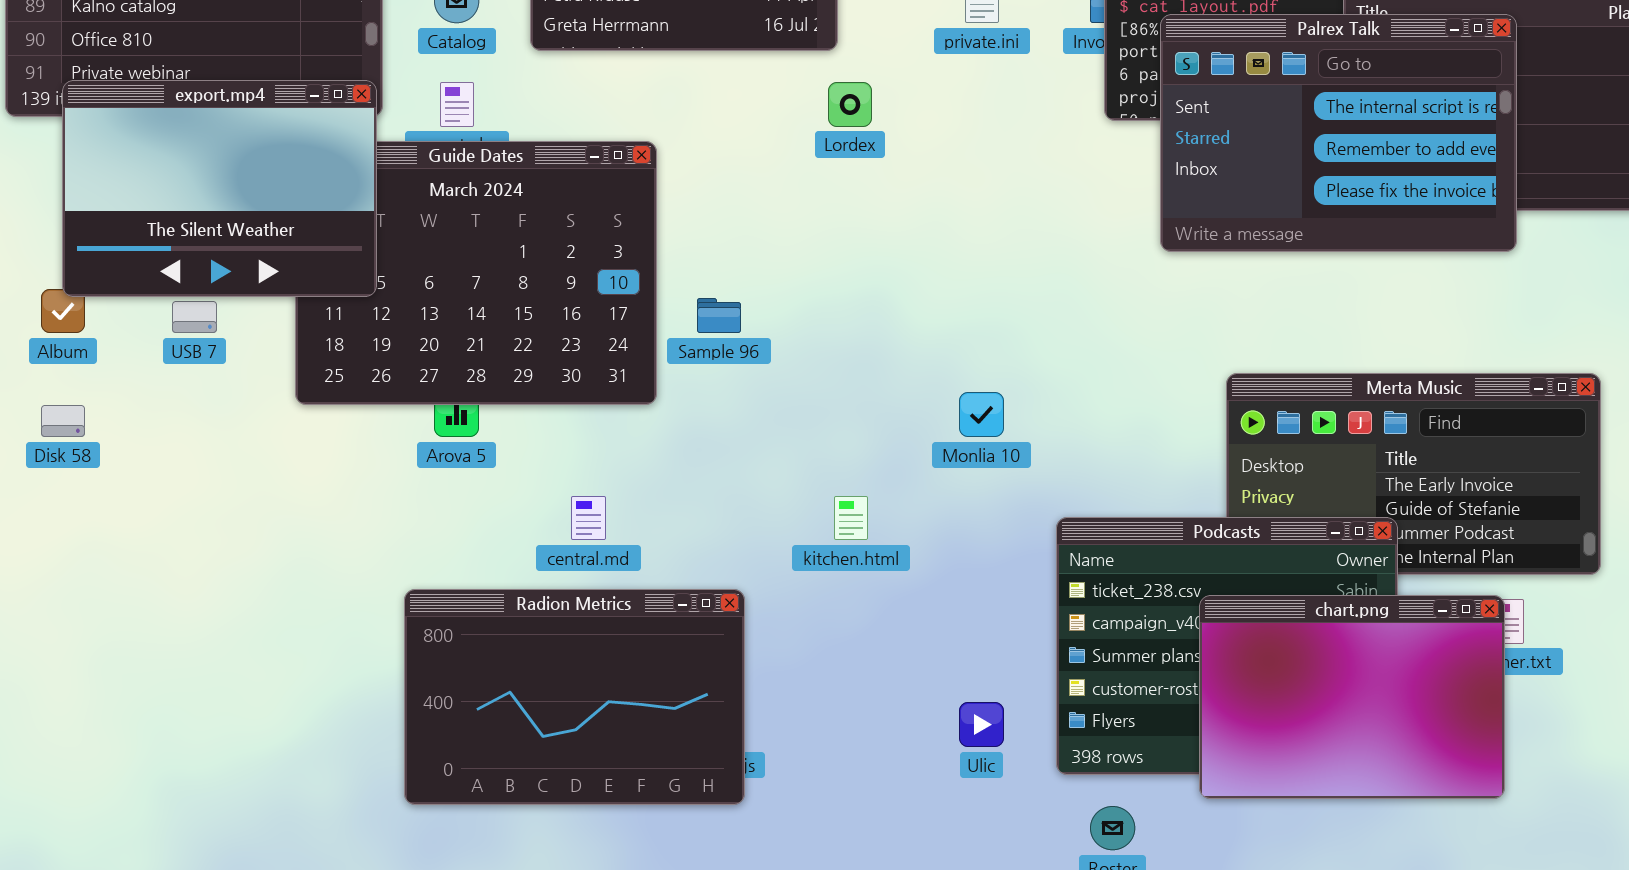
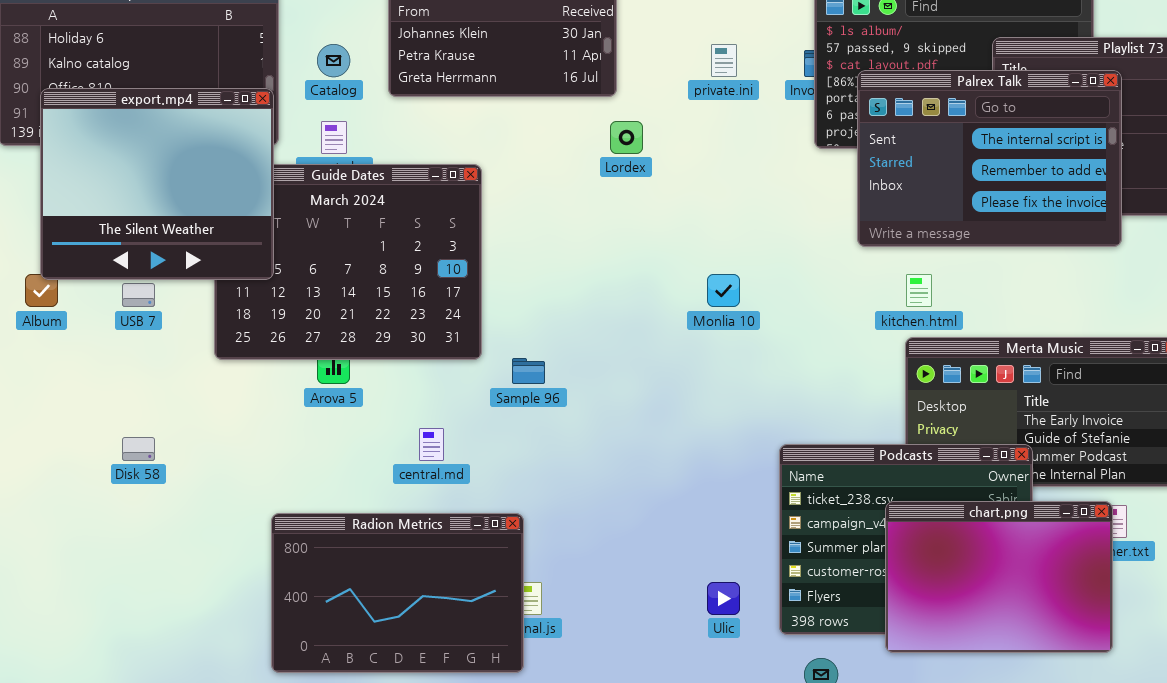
export.mp4: [62,80,377,297] -> [40,88,274,280], resized
Sample 96: [697,298,741,333] -> [512,358,545,384], moved
Monlia 10: [959,392,1004,437] -> [707,274,740,307], moved
Disk 58: [41,405,85,437] -> [122,437,155,461], moved
kitchen.html: [834,496,868,540] -> [906,274,932,307], moved
Radion Metrics: [404,589,745,805] -> [271,513,524,673], moved

